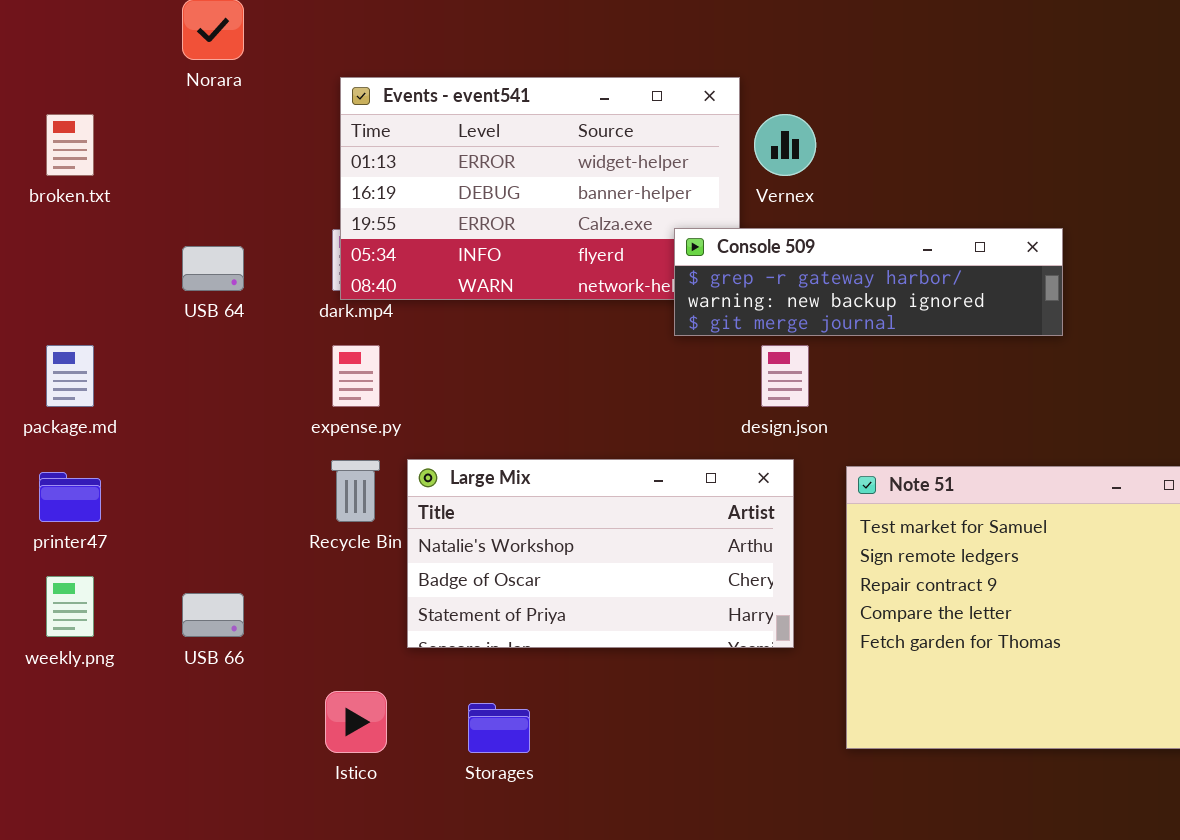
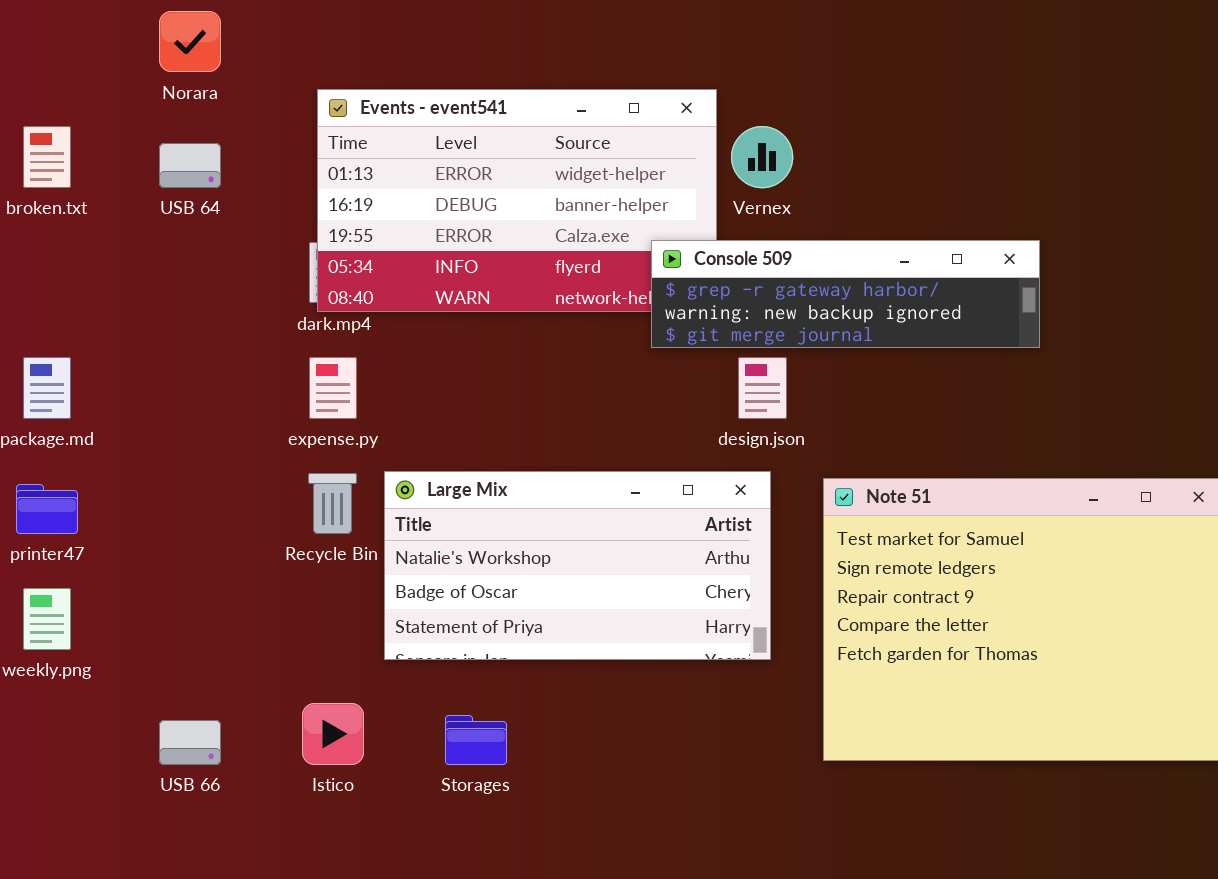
USB 64: [182,246,244,291] -> [159,143,221,188], moved
USB 66: [182,593,244,637] -> [159,720,221,765], moved

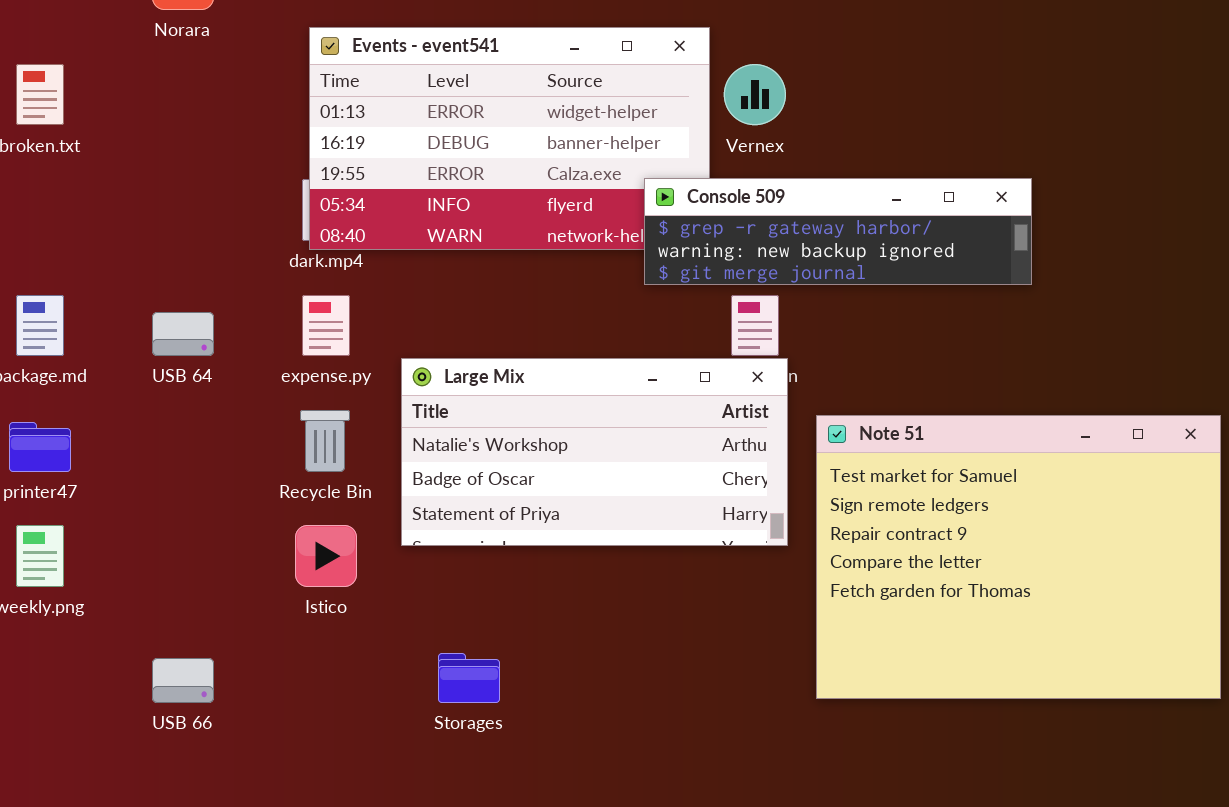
USB 64: [159,143,221,188] -> [152,312,214,356], moved
Large Mix: [384,471,771,660] -> [401,358,788,546], moved
Istico: [302,703,364,765] -> [295,525,357,587], moved

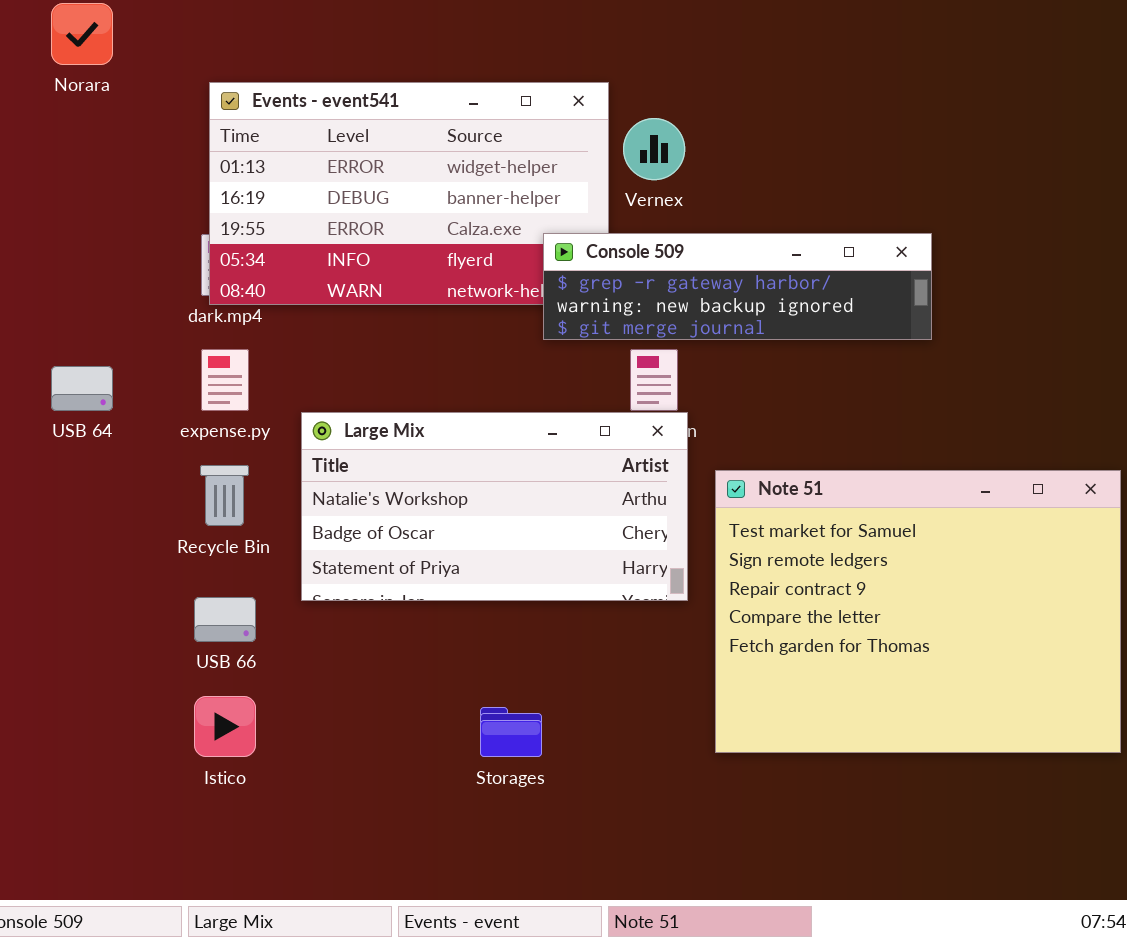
Istico: [295,525,357,587] -> [194,696,256,757], moved
Storages: [438,653,500,703] -> [480,707,542,757], moved
USB 66: [152,658,214,703] -> [194,597,256,642], moved

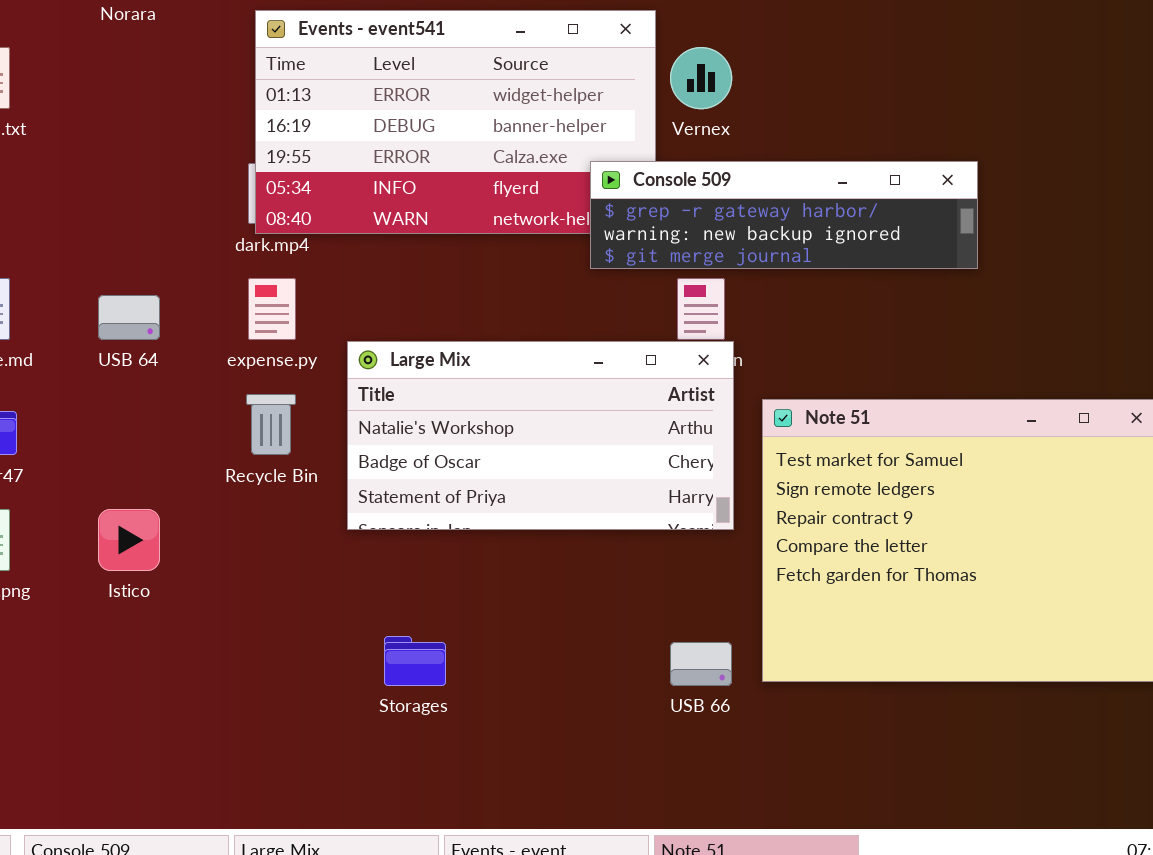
USB 66: [194,597,256,642] -> [670,642,732,686], moved
Istico: [194,696,256,757] -> [98,509,160,571], moved
Storages: [480,707,542,757] -> [384,636,446,686], moved

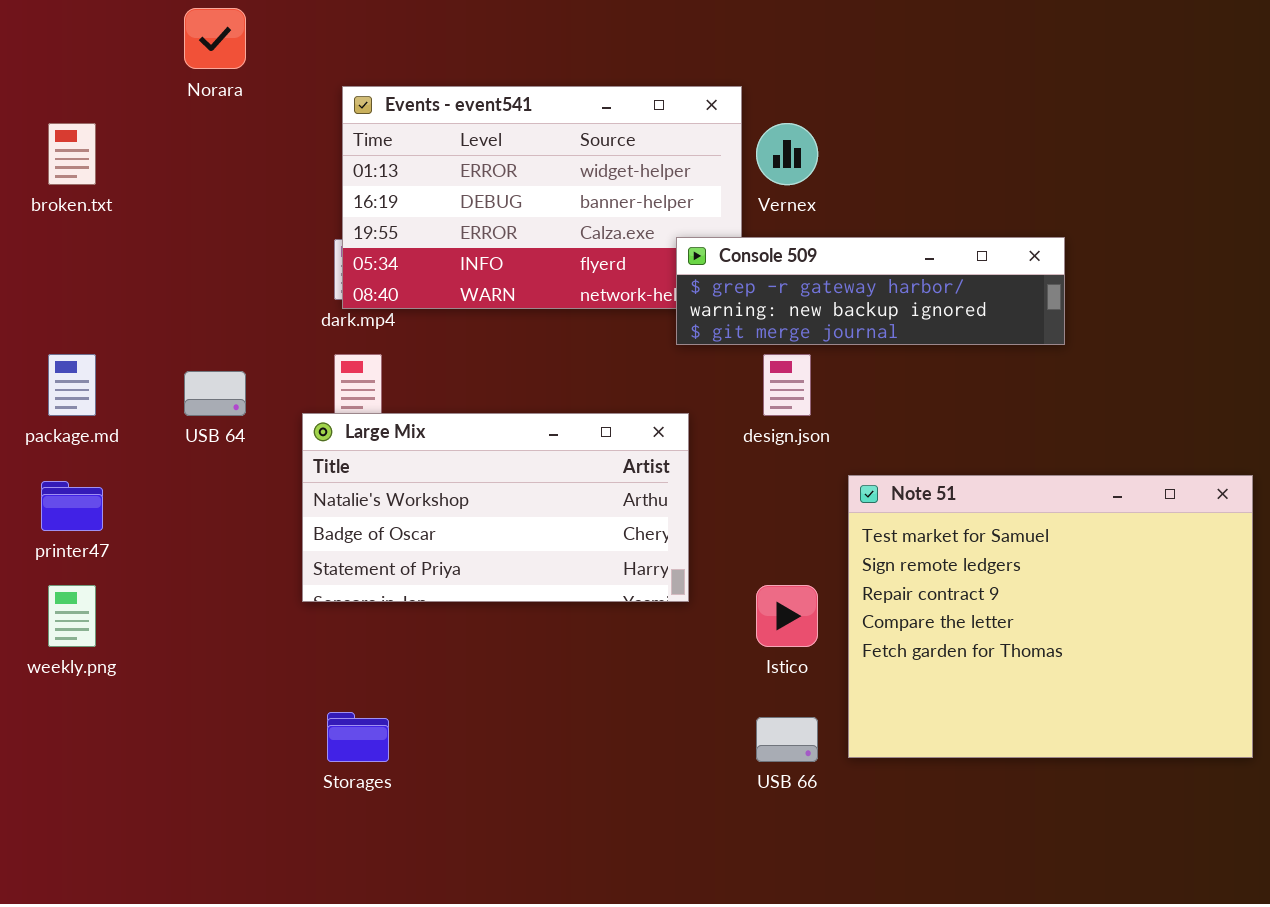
Large Mix: [347,341,734,530] -> [302,413,689,602], moved
Istico: [98,509,160,571] -> [756,585,818,647], moved
Storages: [384,636,446,686] -> [327,712,389,762], moved

